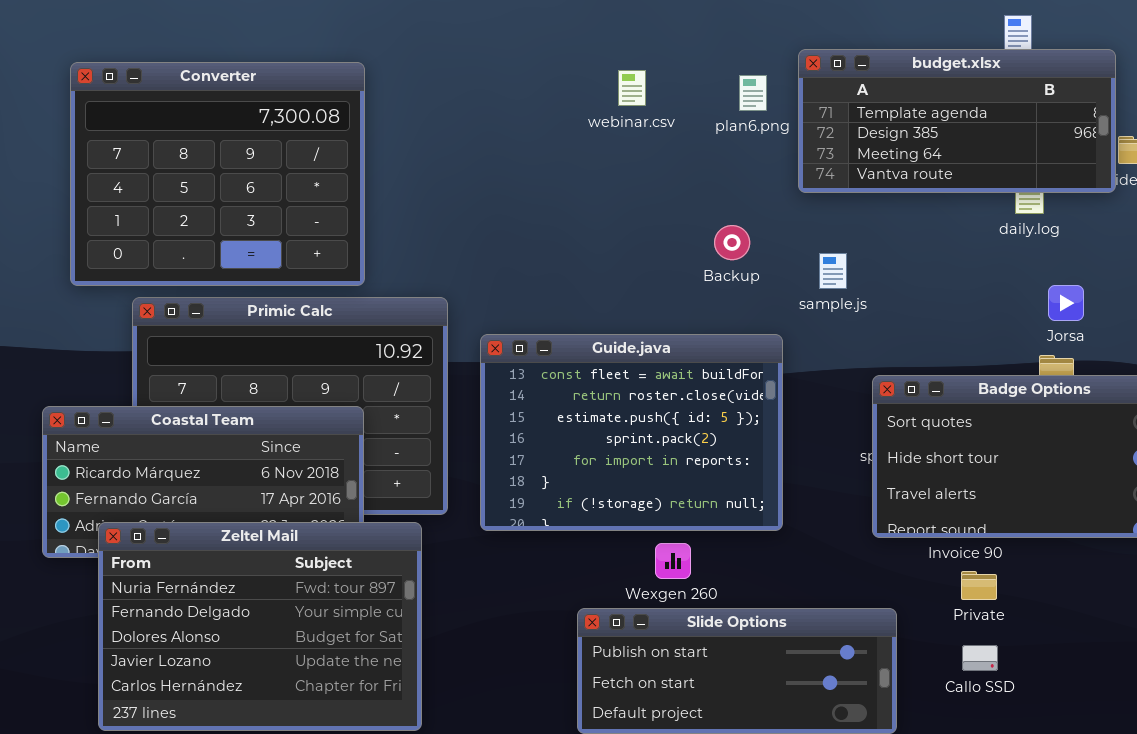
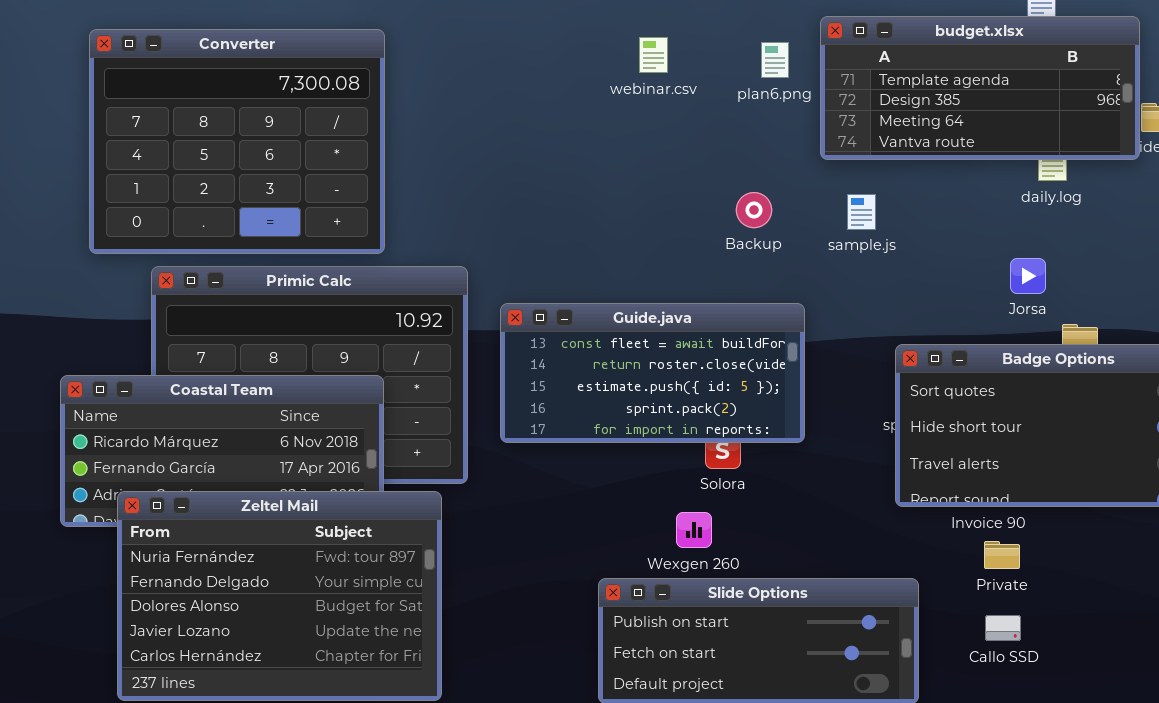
sample.js: [819,253,847,289] -> [847,194,876,230], moved
Jorsa: [1048,285,1084,321] -> [1010,258,1046,294], moved
Guide.java: [480,334,783,531] -> [500,303,805,443], resized

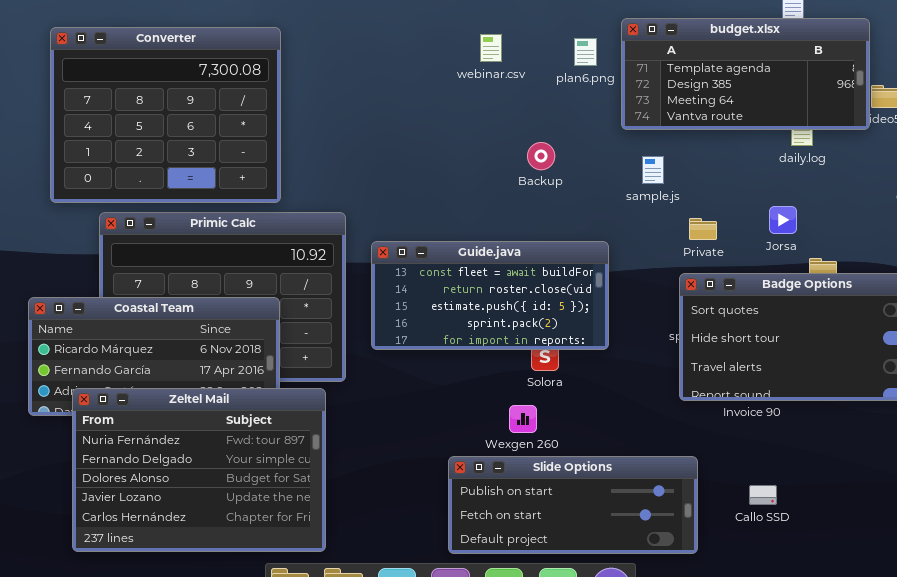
Backup: [736,192,772,228] -> [527,142,555,170], moved
Private: [984,541,1020,569] -> [689,218,717,240], moved

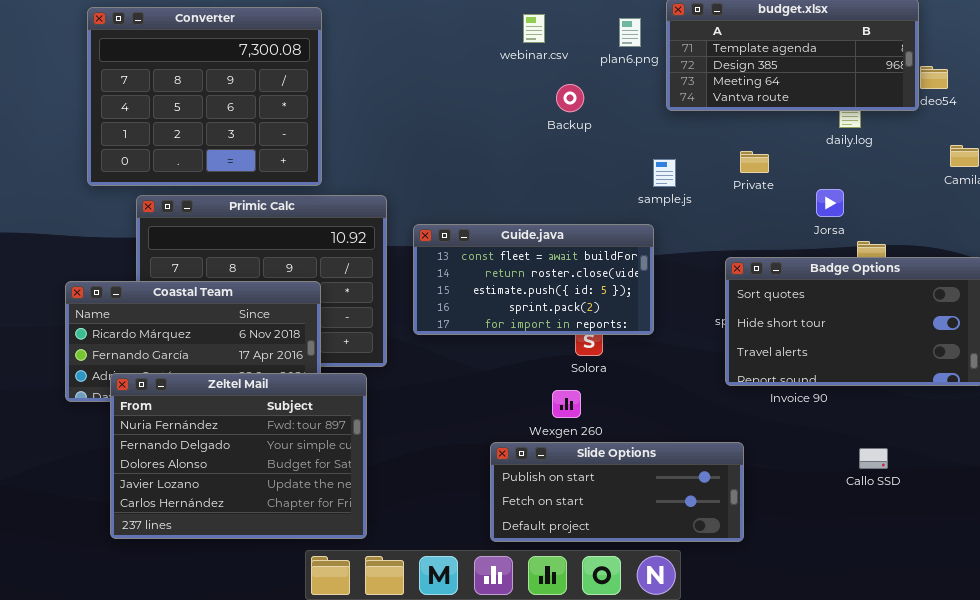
Backup: [527,142,555,170] -> [556,84,584,112], moved
sample.js: [642,156,664,184] -> [653,159,676,187], moved
Private: [689,218,717,240] -> [740,151,769,173], moved
Callo SSD: [749,485,777,505] -> [859,448,888,469], moved

